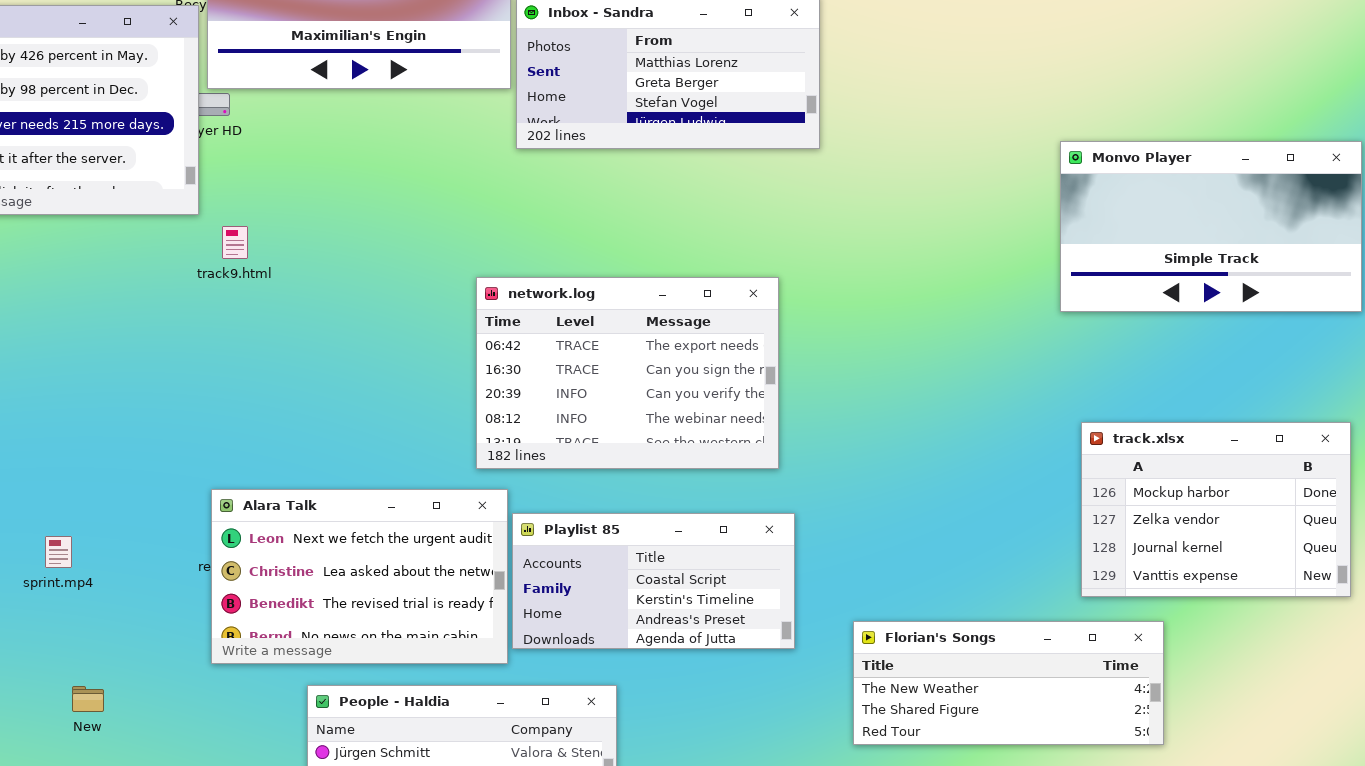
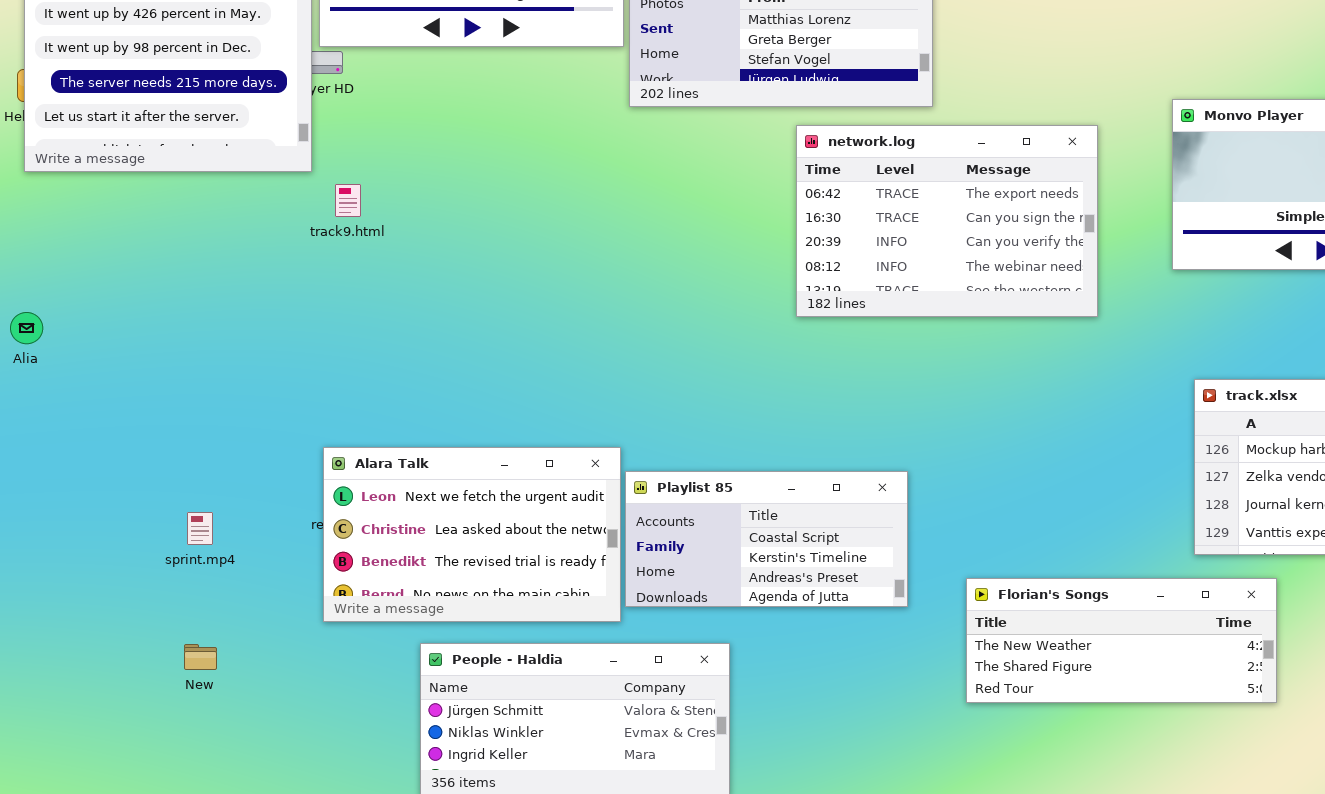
network.log: [476,277,779,469] -> [796,125,1098,317], moved
sprint.mp4: [45,536,72,568] -> [187,512,213,545], moved

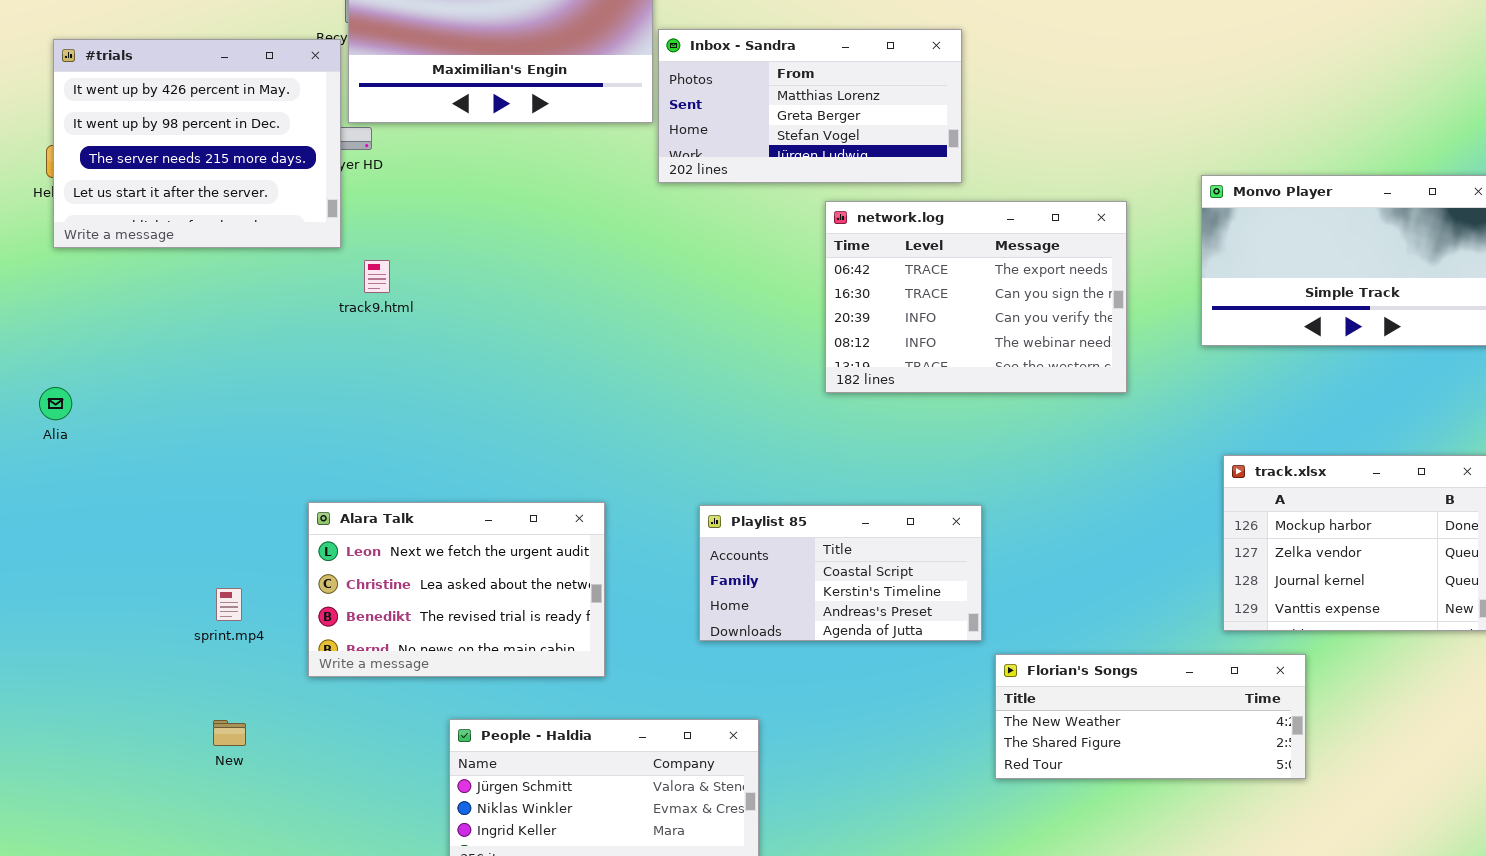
Alara Talk: [323,447,621,622] -> [308,502,605,677], moved
Playlist 85: [625,471,908,607] -> [699,505,982,641], moved

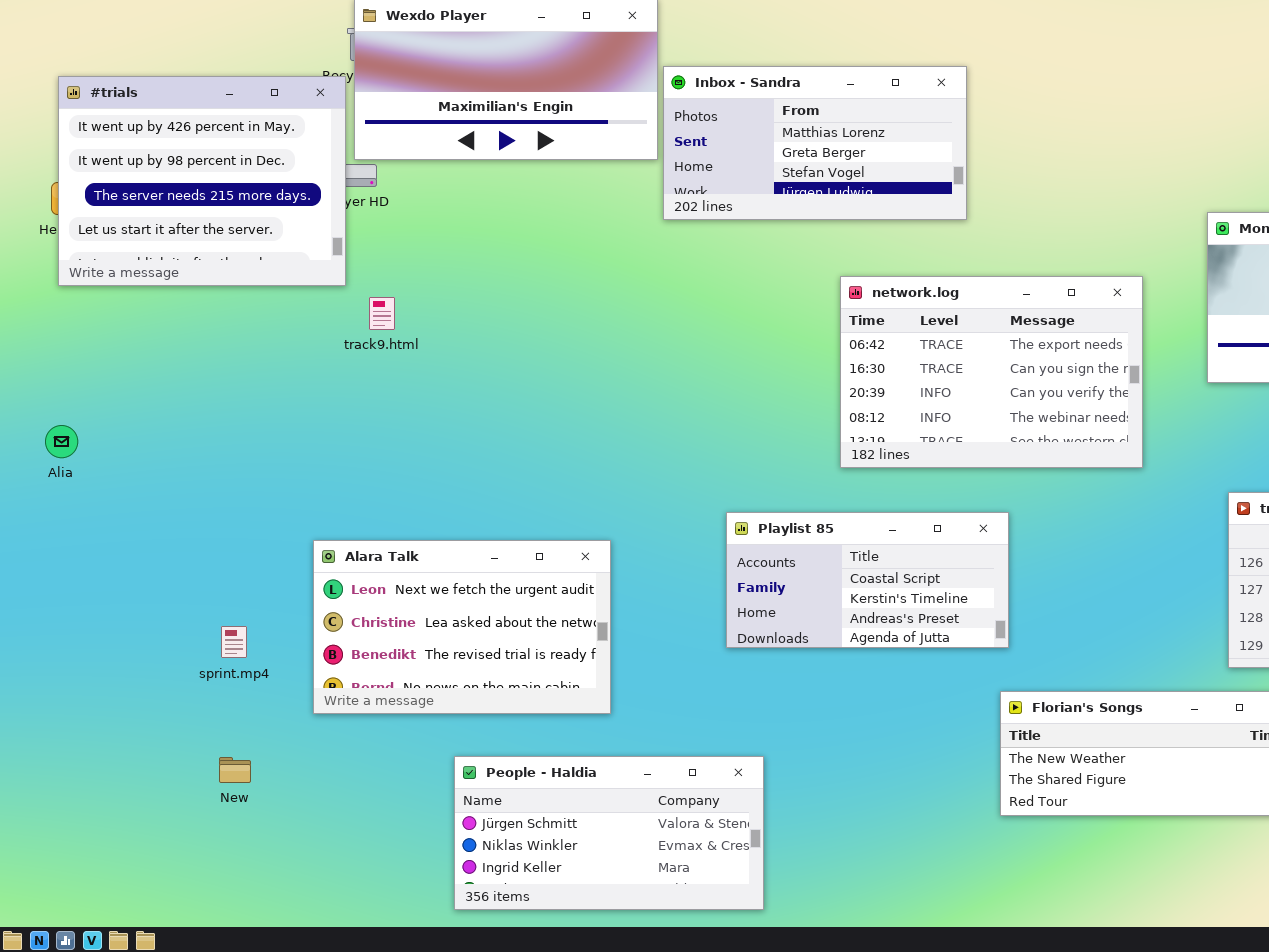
network.log: [825,201,1127,393] -> [840,276,1143,468], moved
Playlist 85: [699,505,982,641] -> [726,512,1009,648], moved

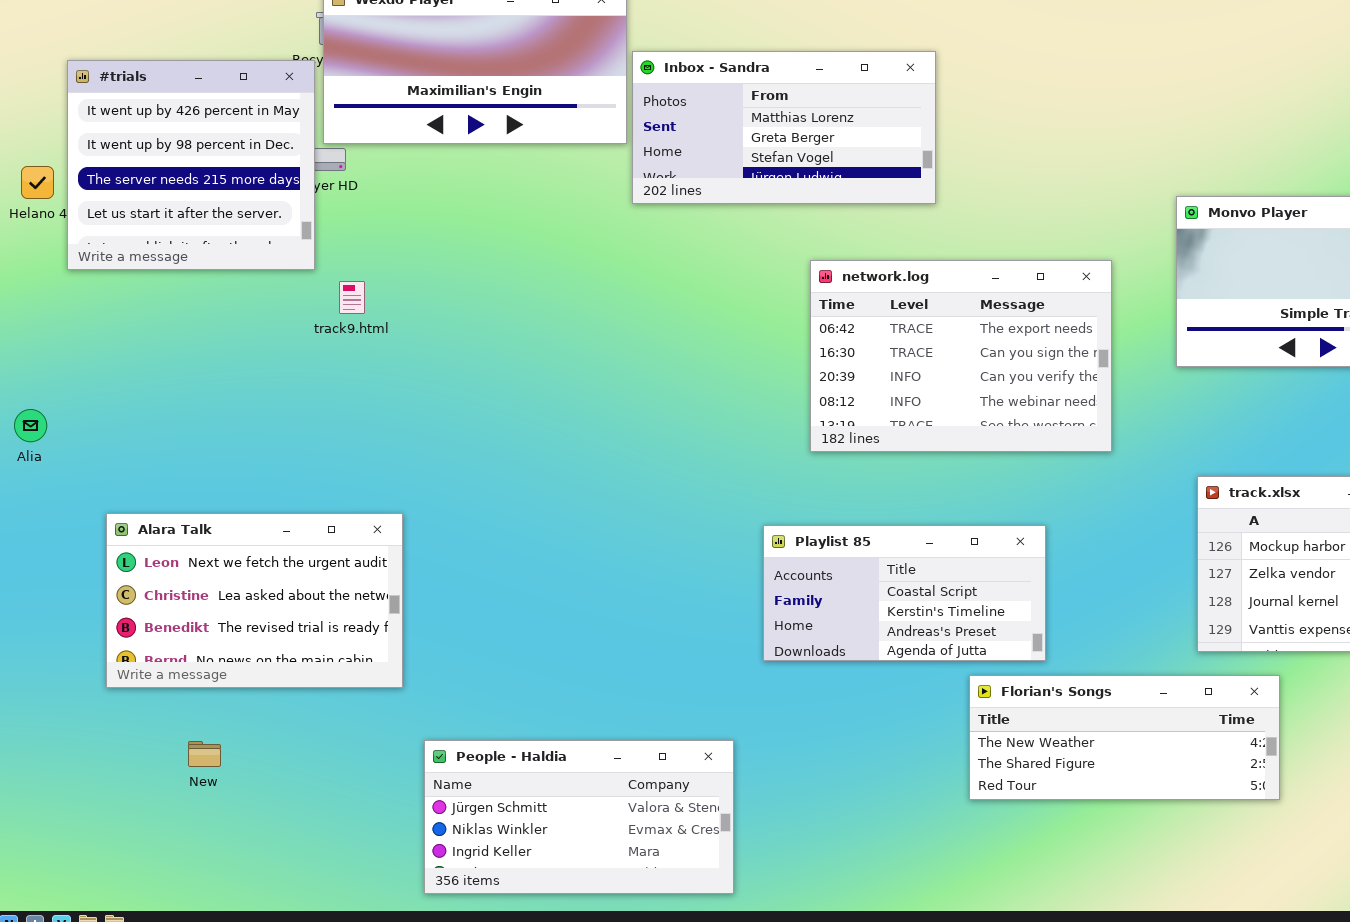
#trials: [58,76,346,286] -> [67,60,315,270], resized
Playlist 85: [726,512,1009,648] -> [763,525,1046,661], moved
Alara Talk: [313,540,611,714] -> [106,513,403,688], moved

